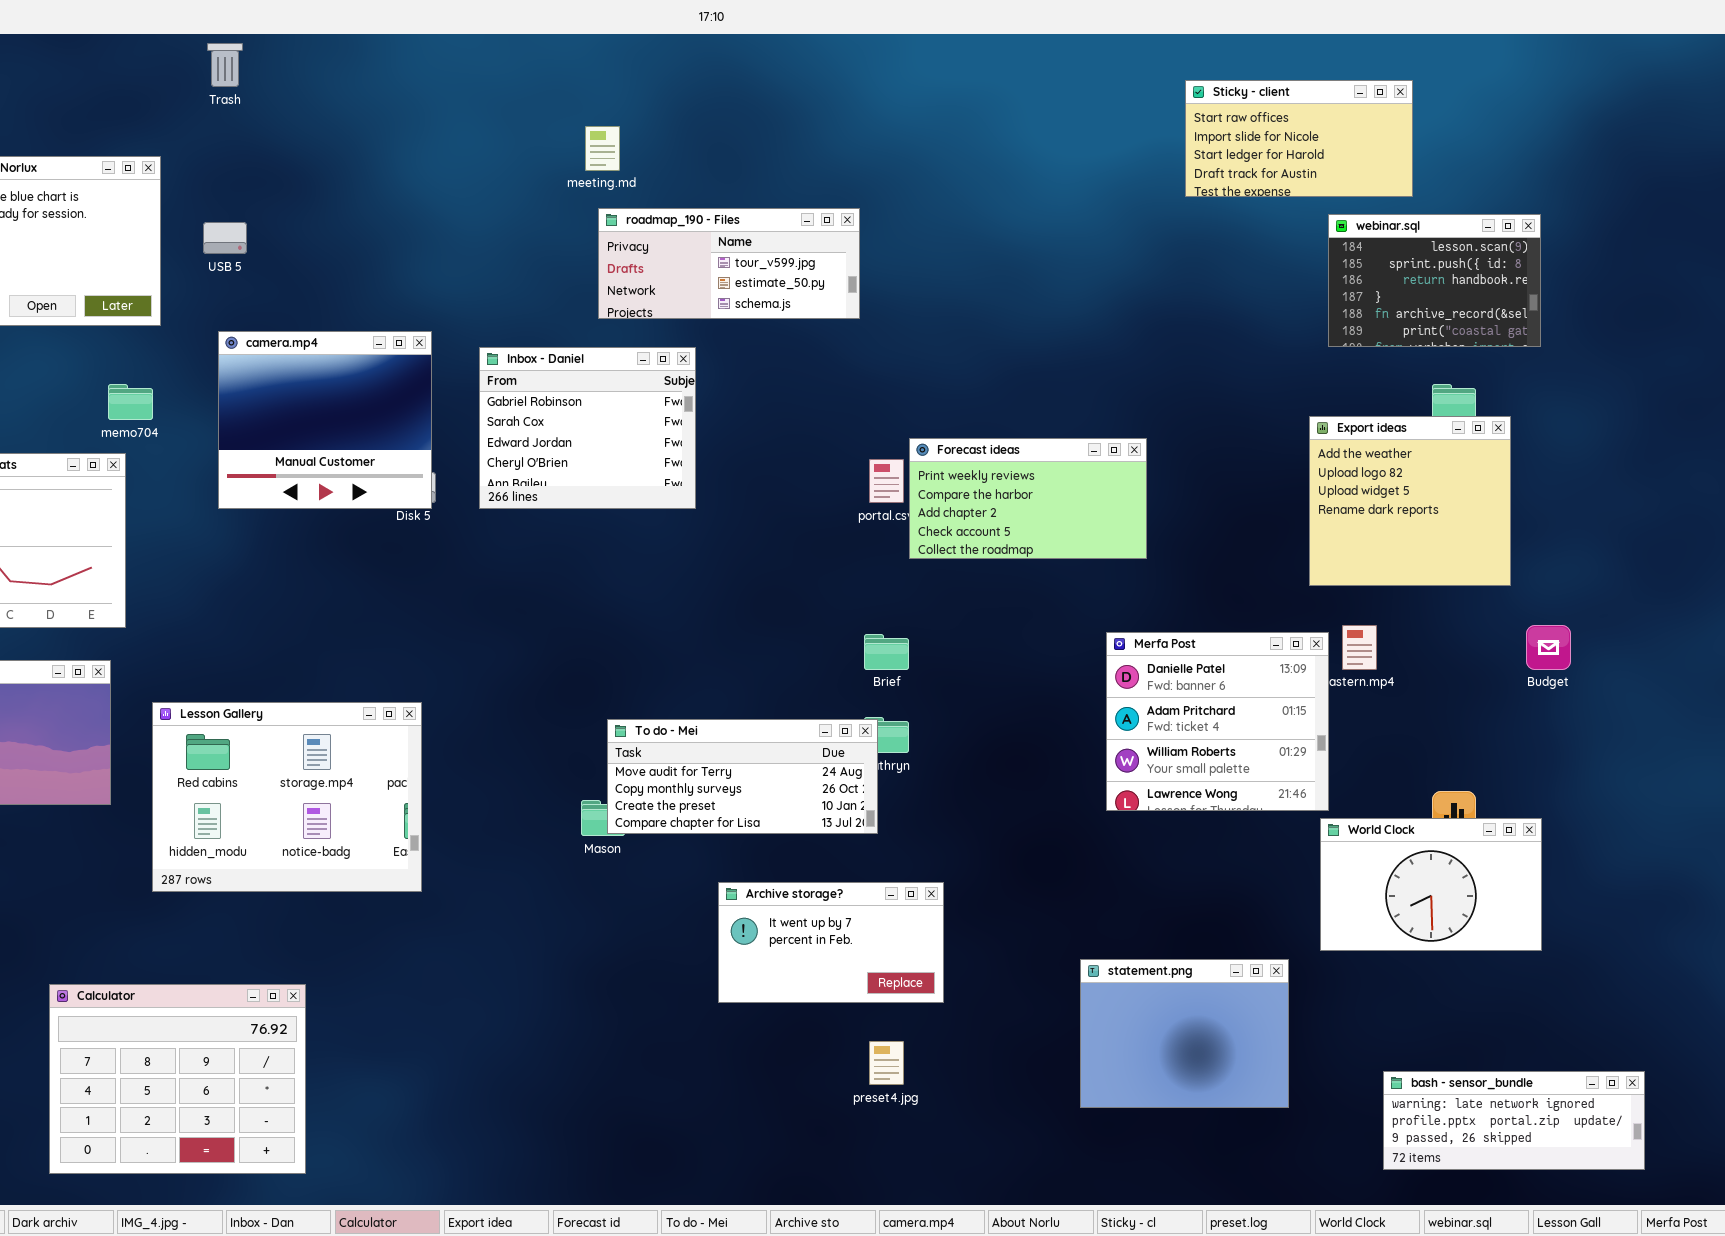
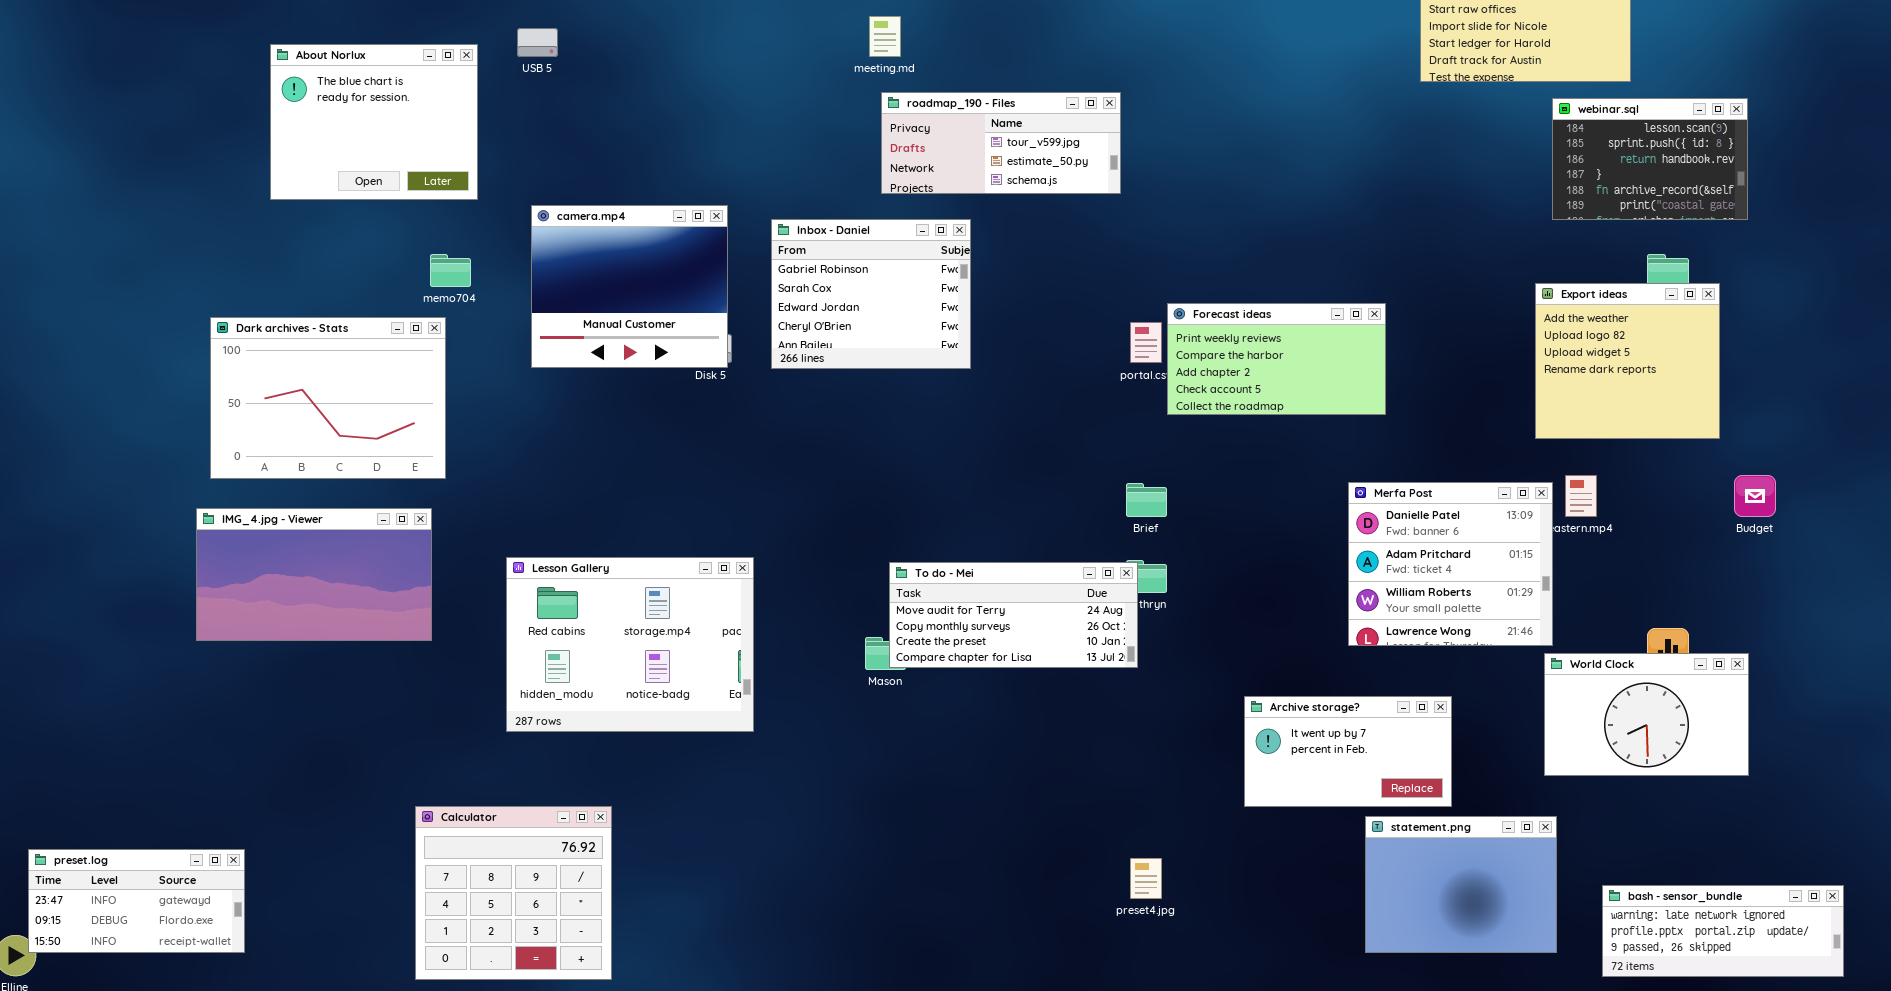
USB 5: [203,222,247,254] -> [517,28,558,57], moved
Lesson Gallery: [152,702,422,892] -> [506,557,754,732], moved
Archive storage?: [718,882,944,1003] -> [1244,696,1452,807], moved
statement.png: [1080,959,1289,1108] -> [1365,816,1557,953], moved
Calculator: [49,984,306,1174] -> [415,806,612,980], resized

